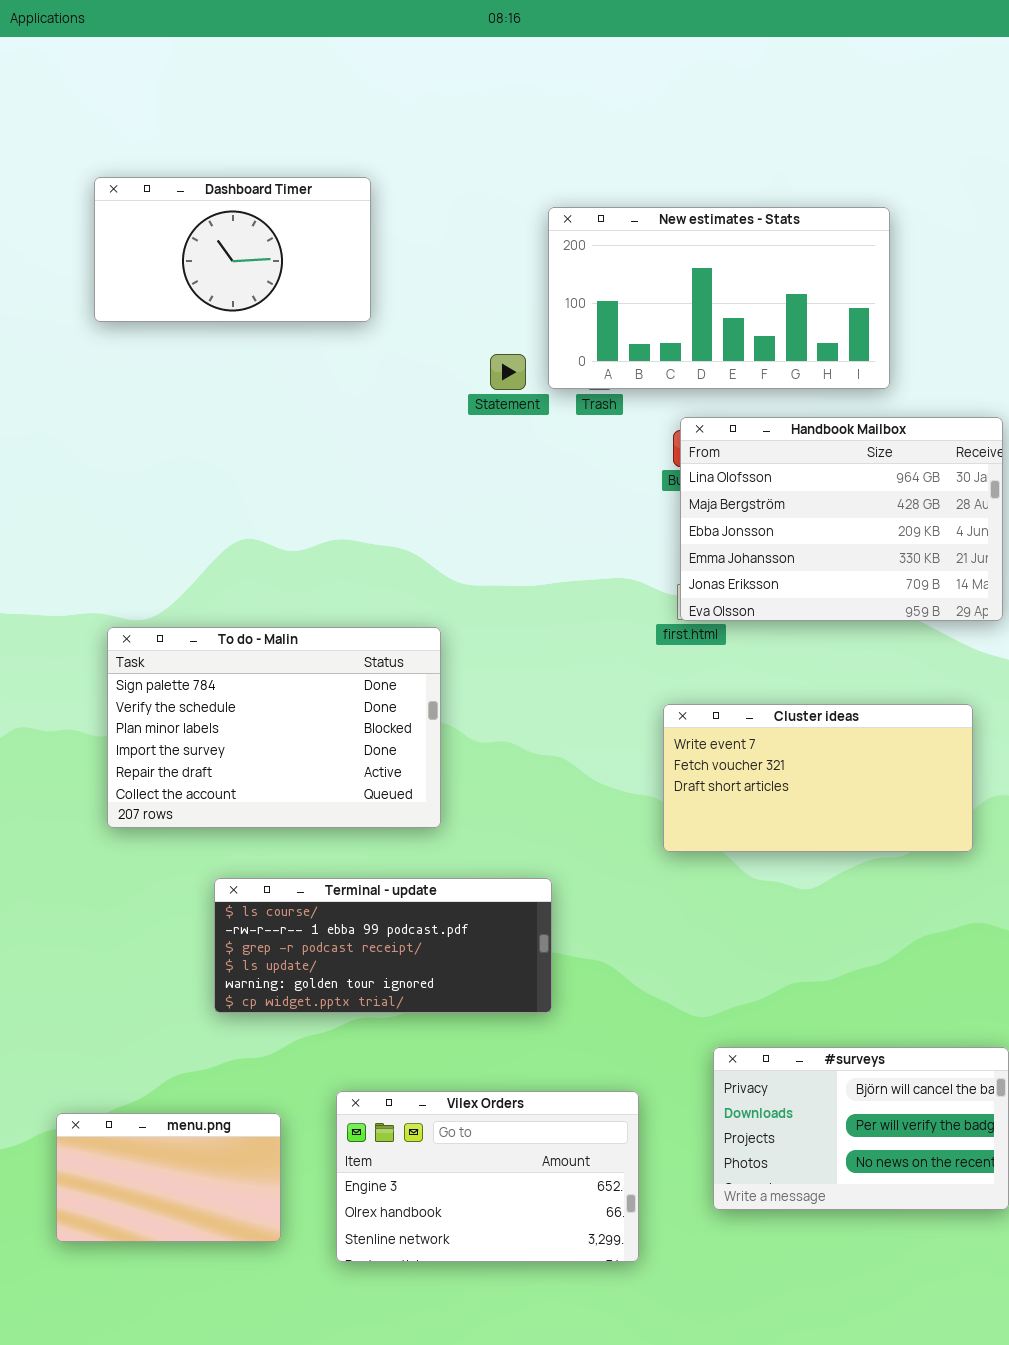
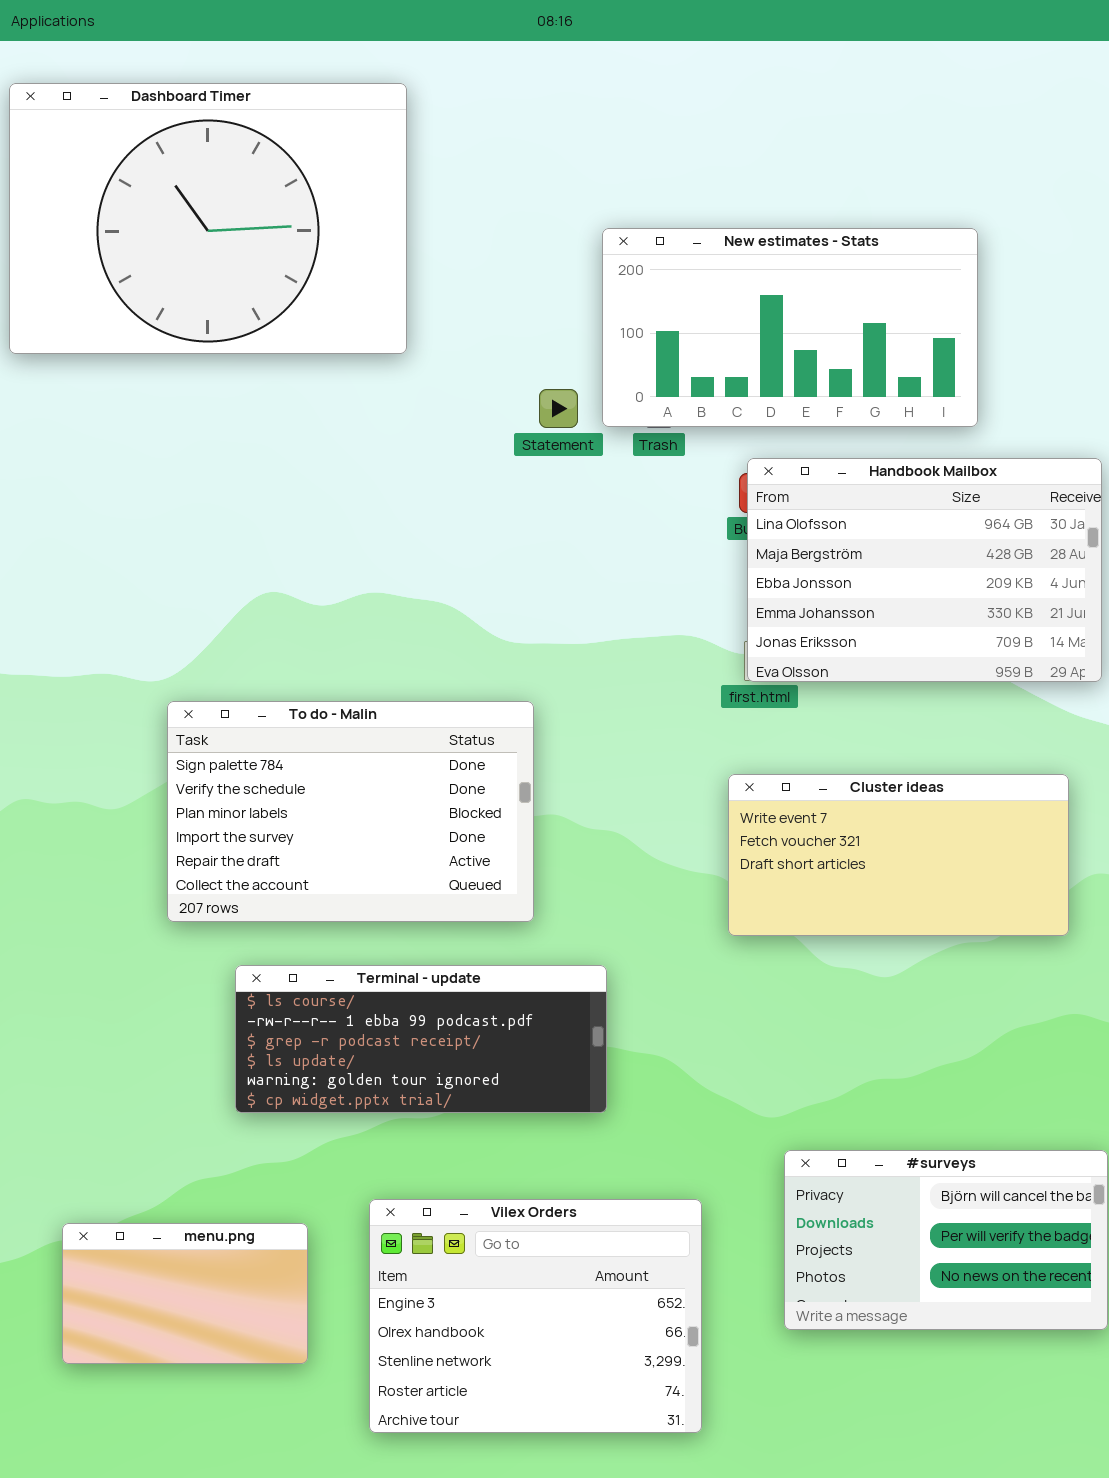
Dashboard Timer: [94,177,371,322] -> [9,83,407,354], resized
To do - Malin: [107,627,441,828] -> [167,701,534,922], moved
Vilex Orders: [336,1091,639,1262] -> [369,1199,702,1433], resized

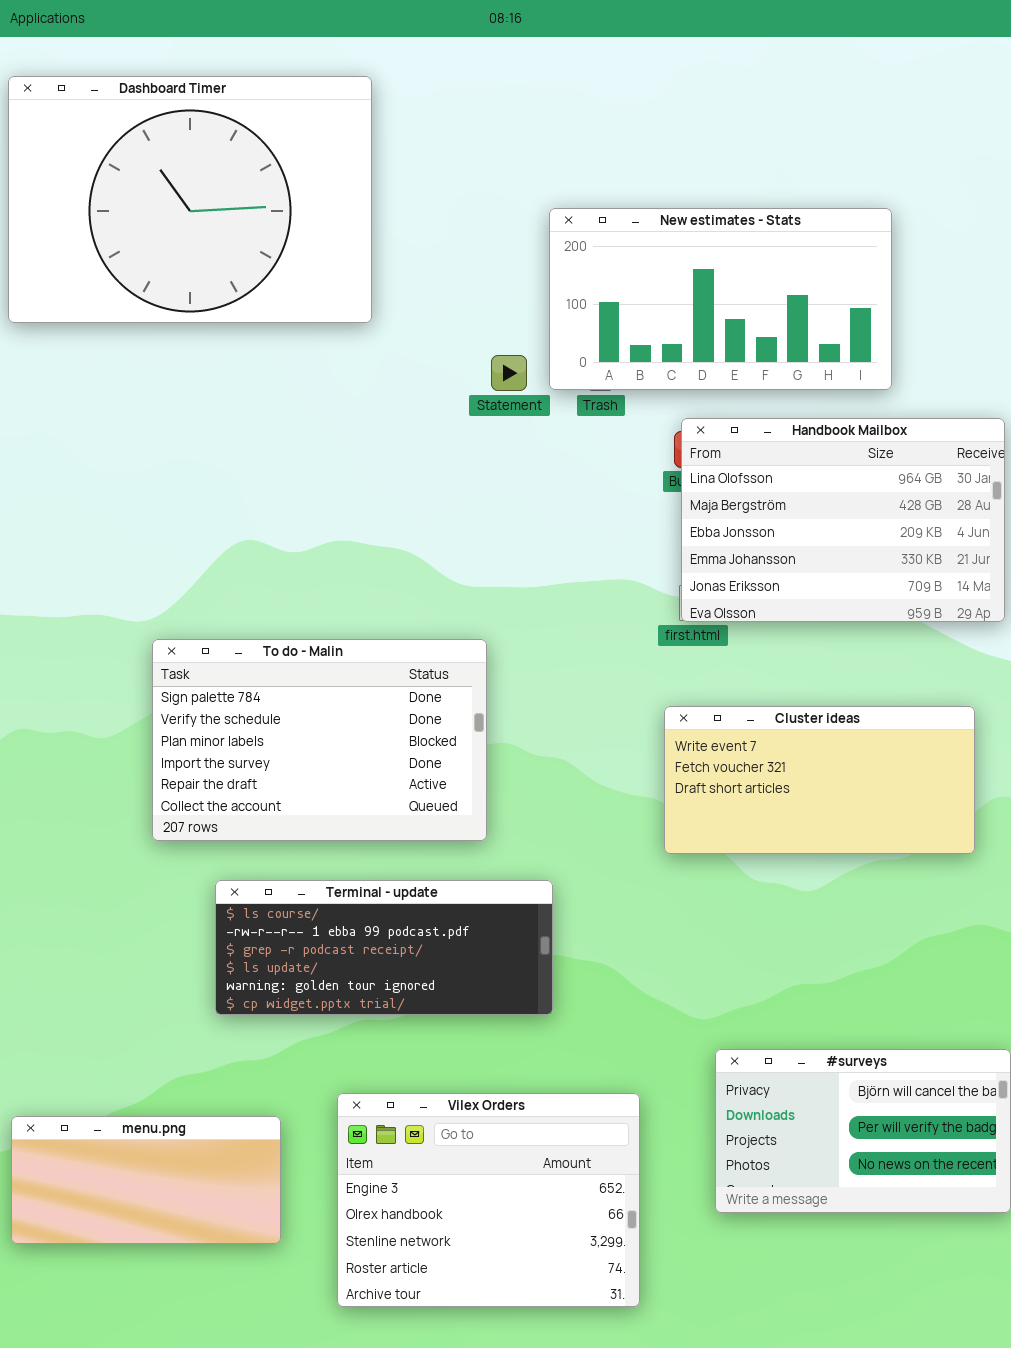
menu.png: [62,1223,308,1364] -> [11,1116,281,1244], resized

